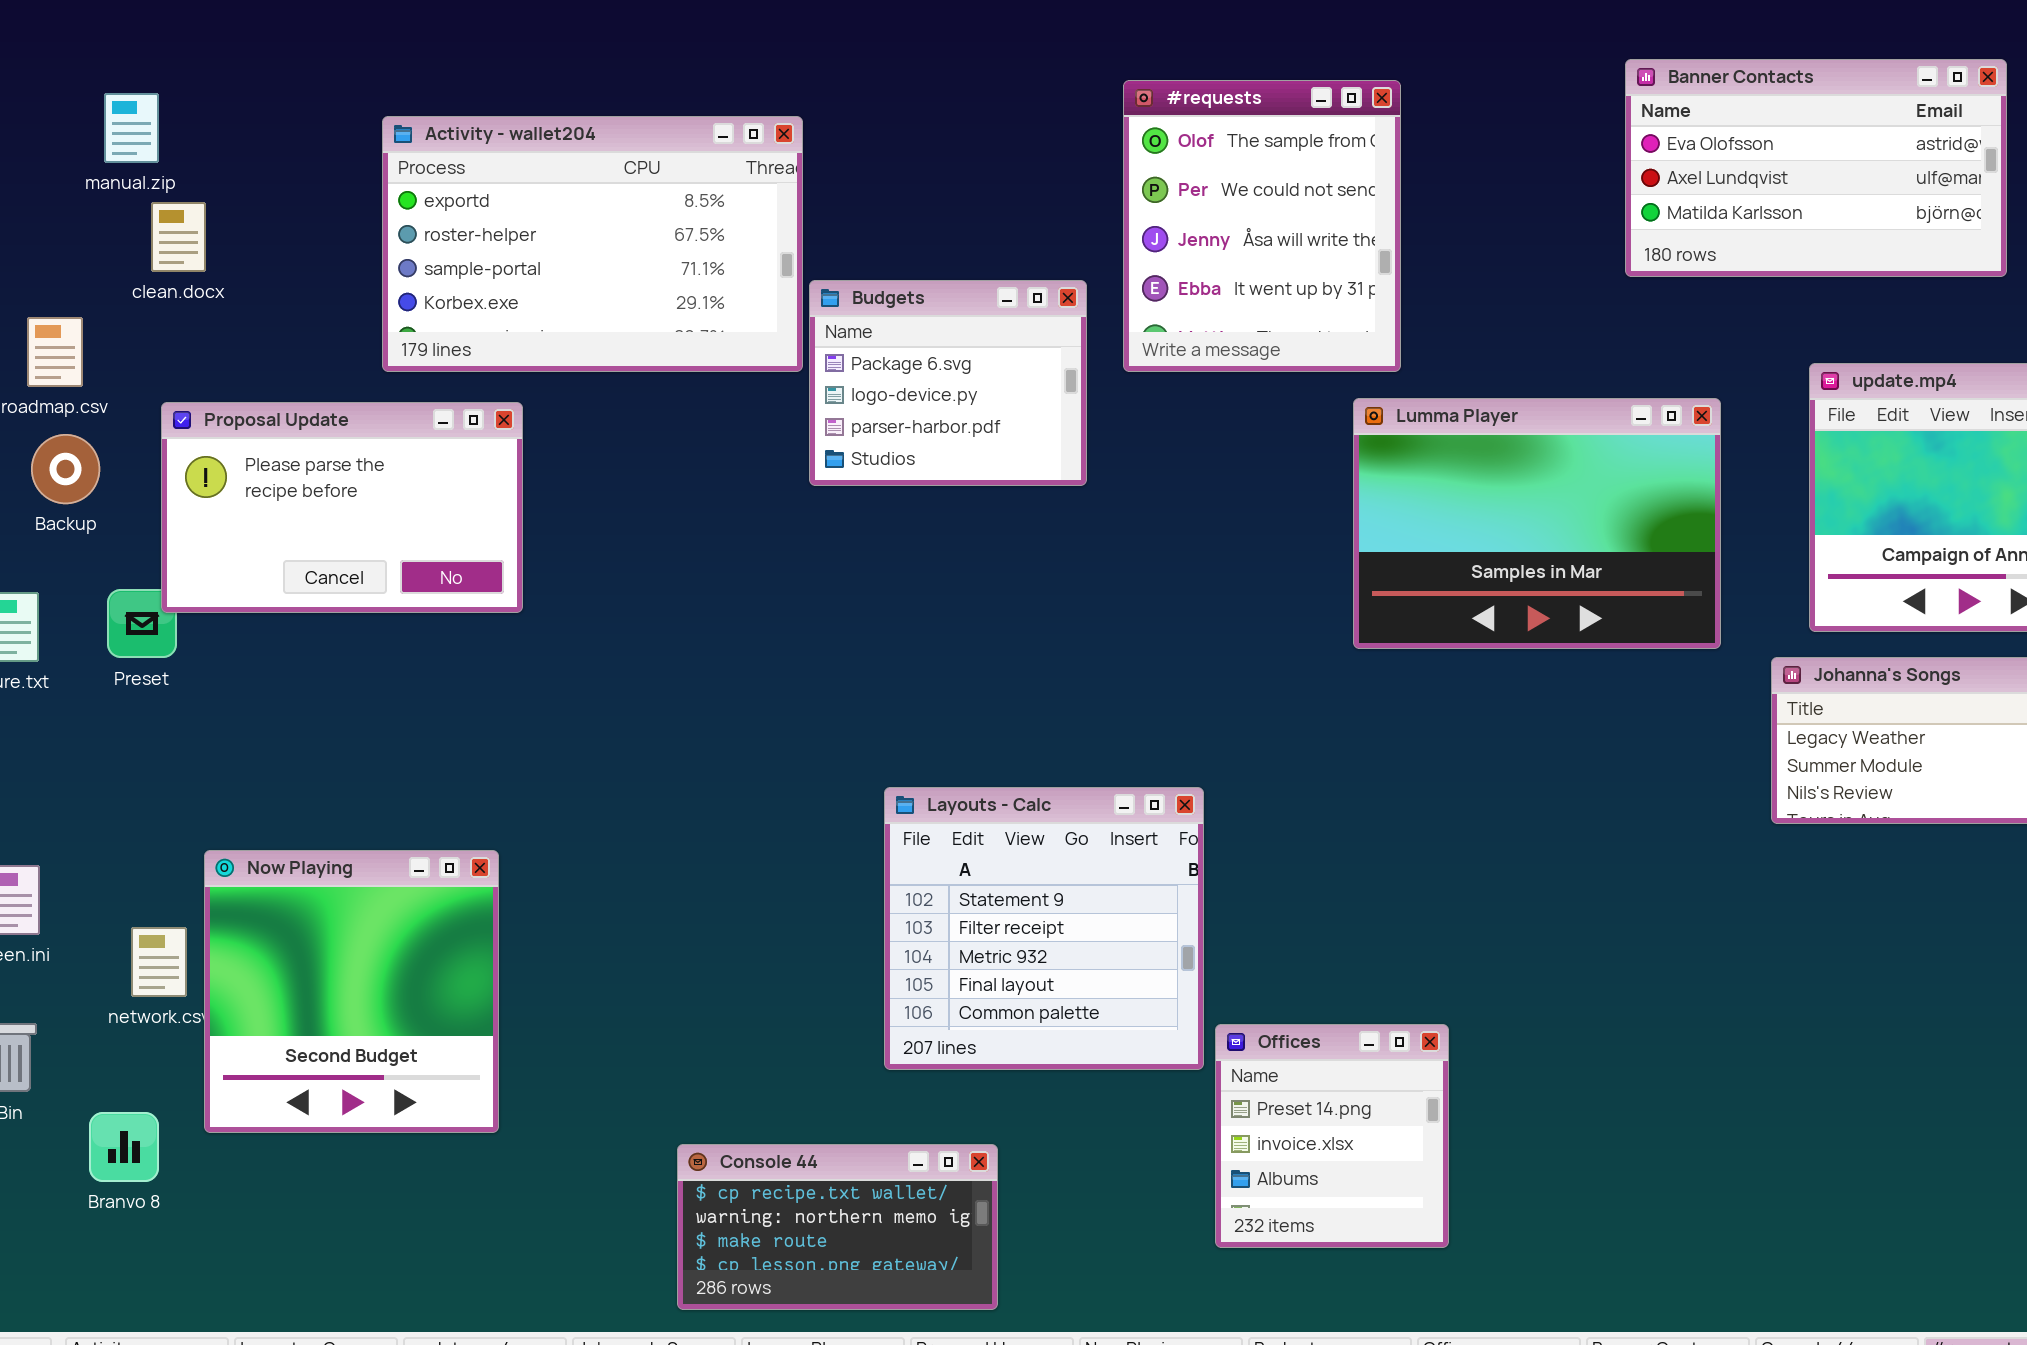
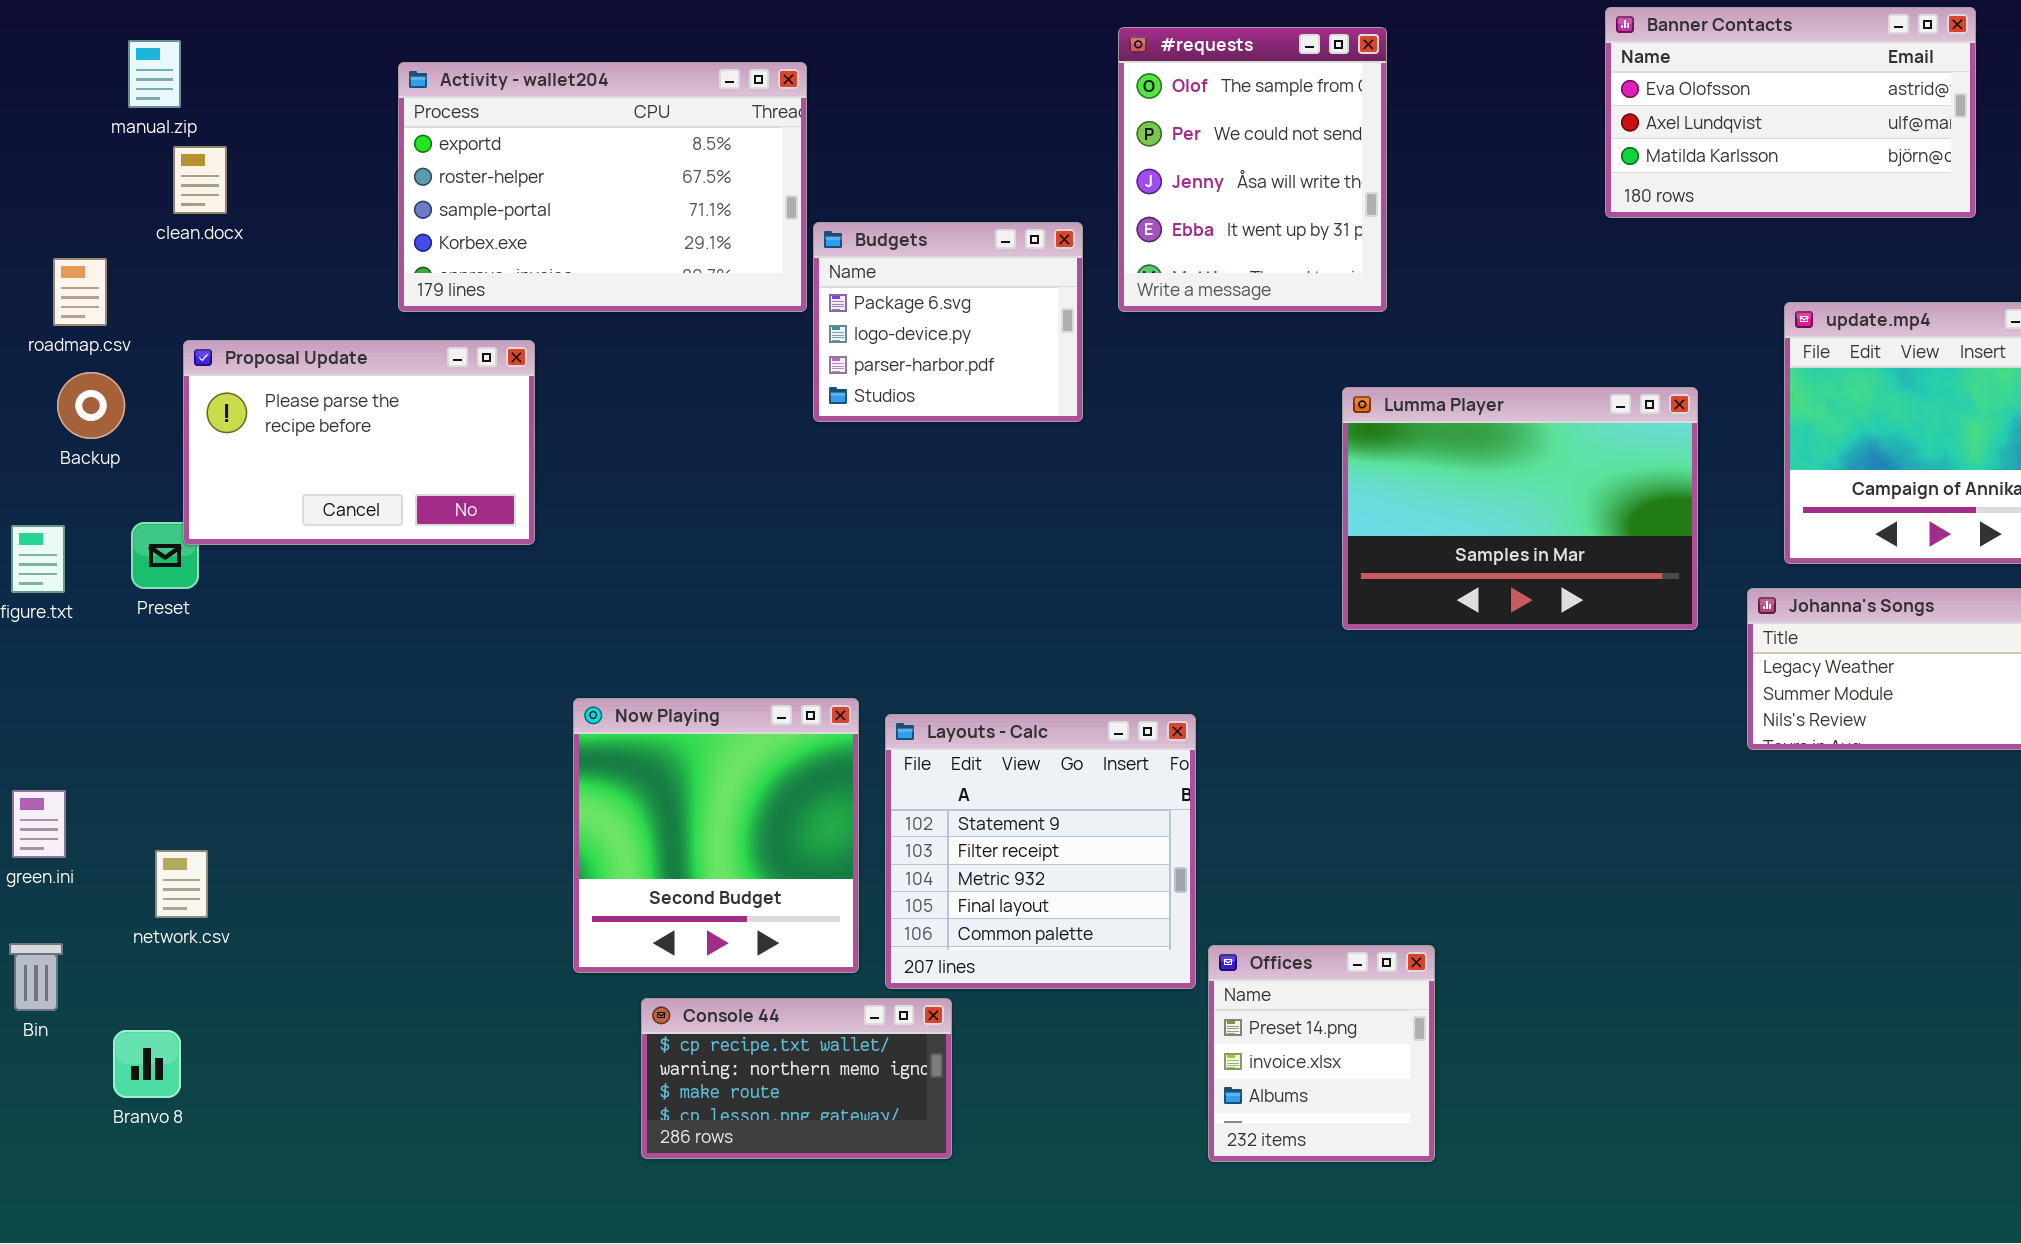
Lumma Player: [1353,398,1721,649] -> [1342,387,1698,630], moved
Now Playing: [204,850,499,1133] -> [573,698,859,973], moved
Console 44: [677,1144,998,1310] -> [641,998,952,1159], moved

